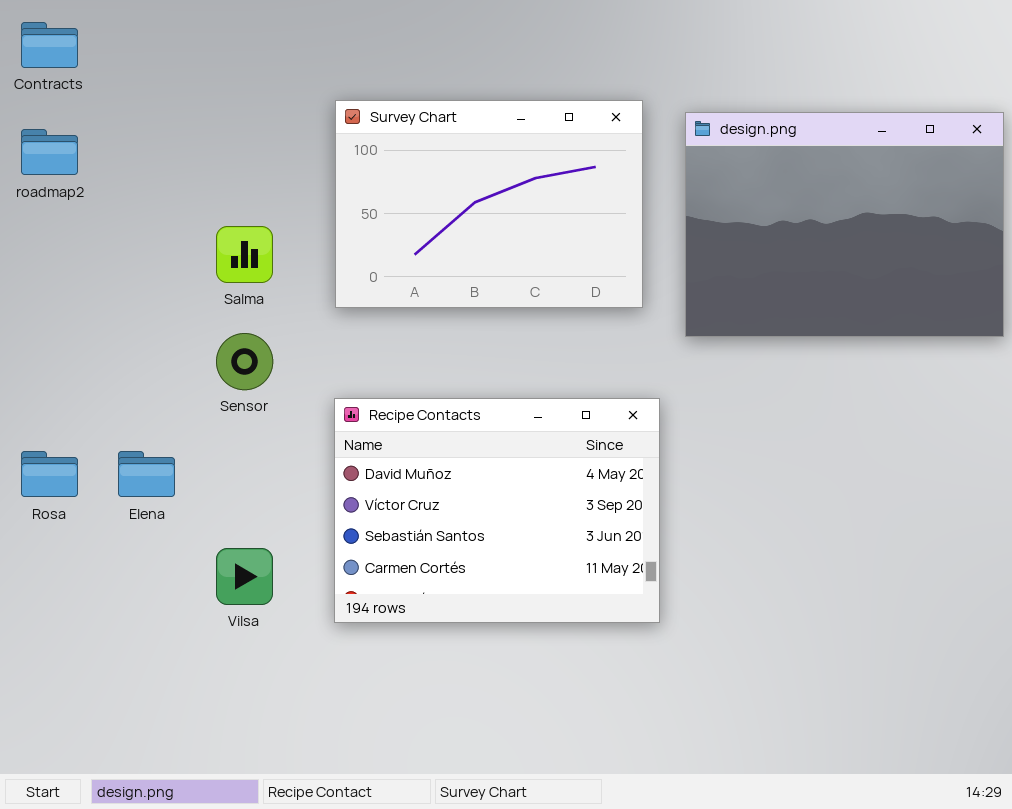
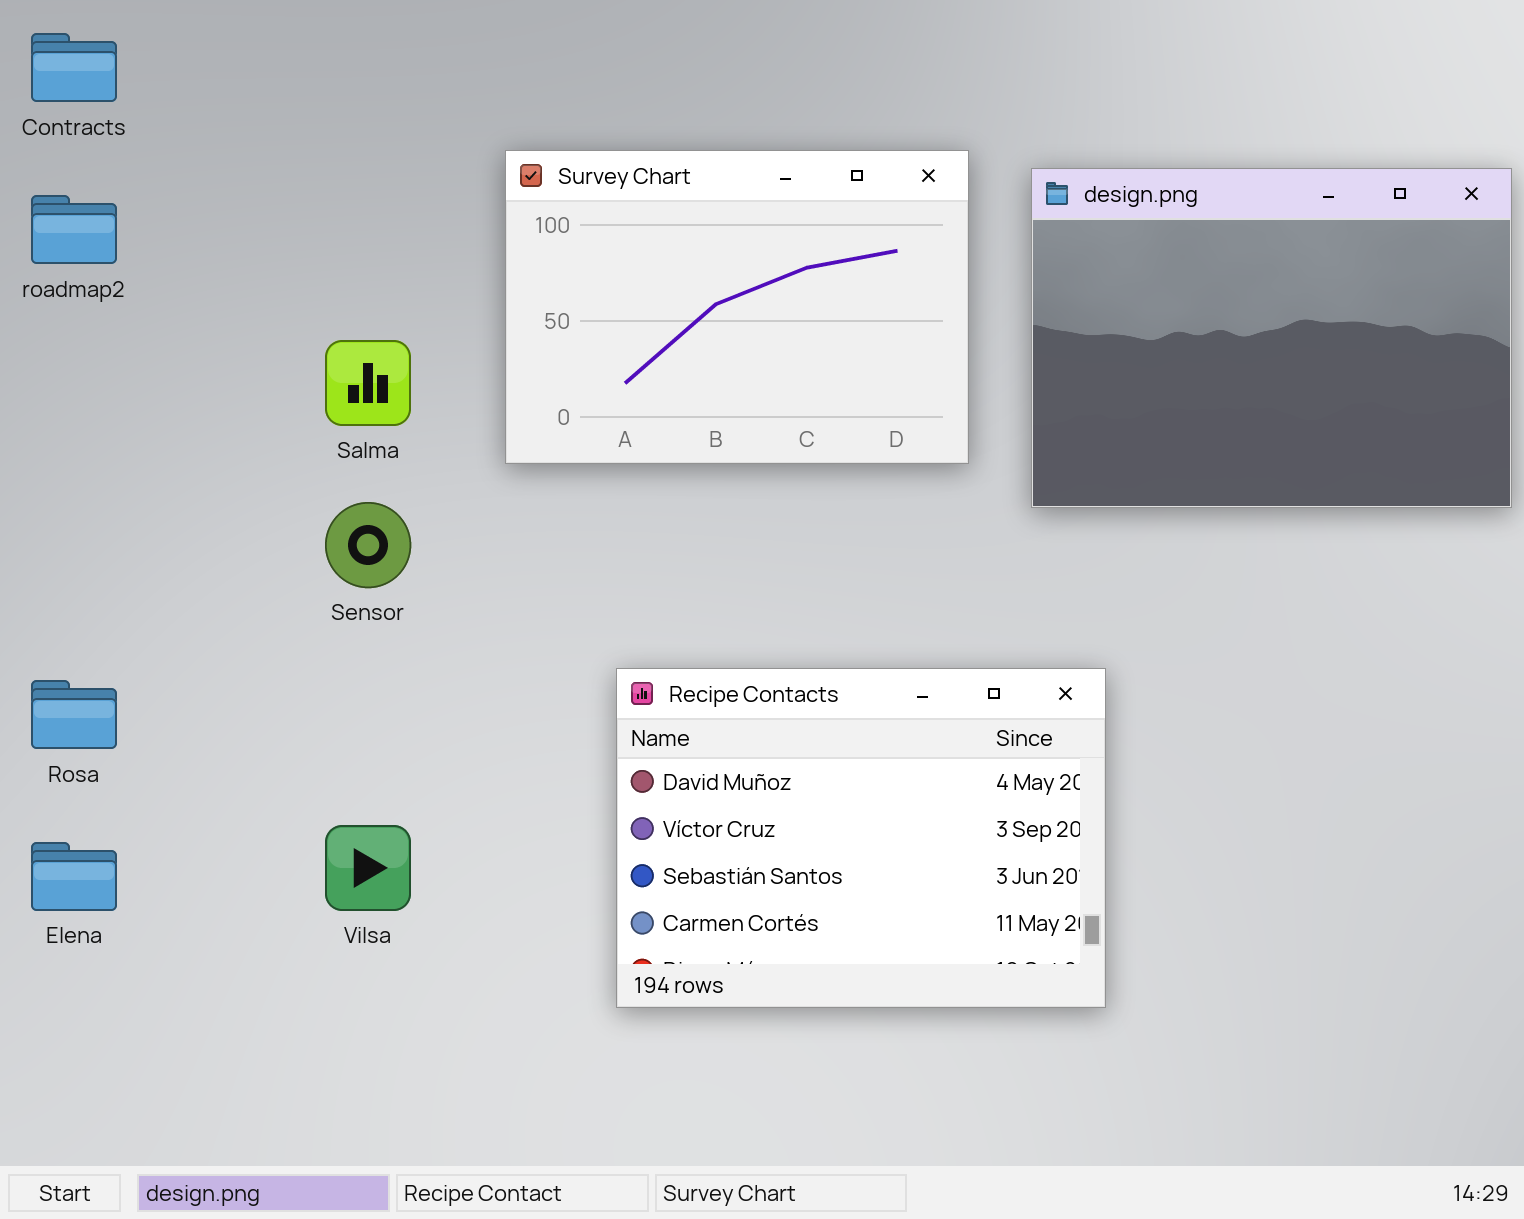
Recipe Contacts: [334,398,660,623] -> [616,668,1106,1008], moved
Elena: [118,451,175,497] -> [31,842,117,911], moved

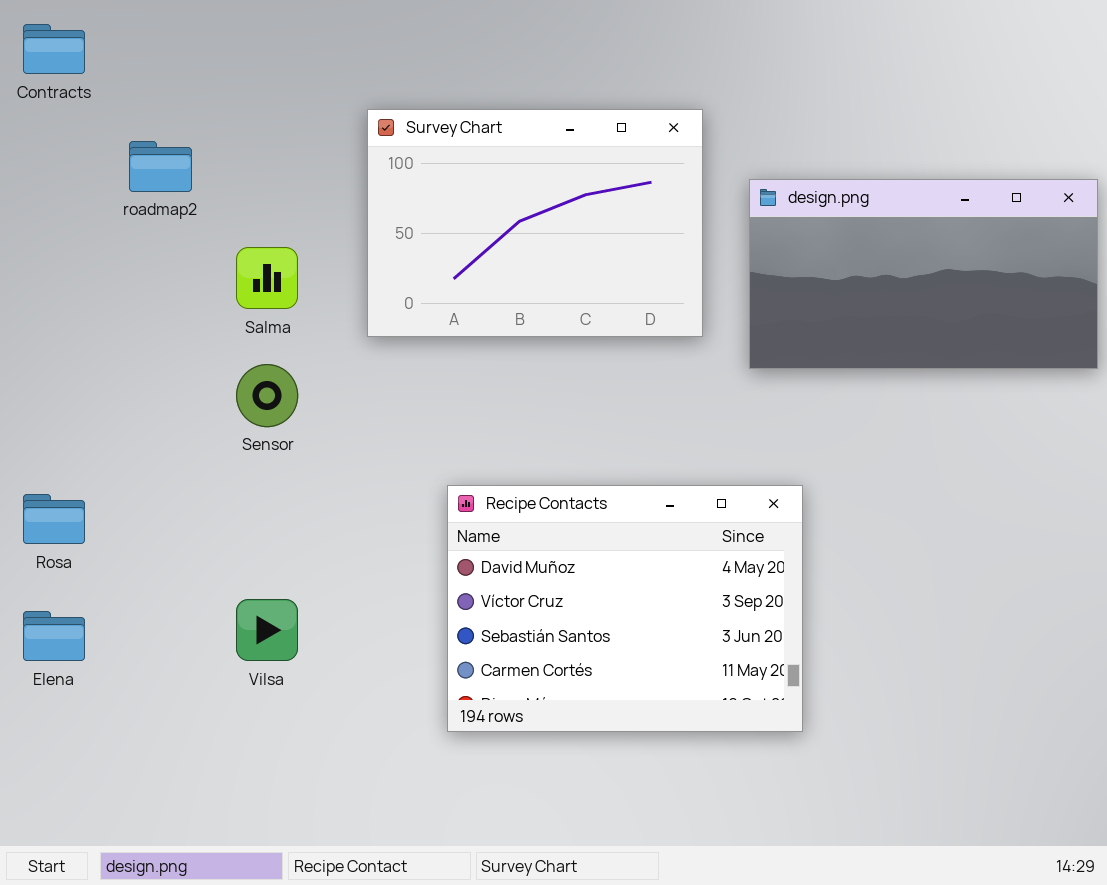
design.png: [1031,168,1512,508] -> [749,179,1098,369], resized
roadmap2: [31,195,117,264] -> [129,141,192,192], moved

